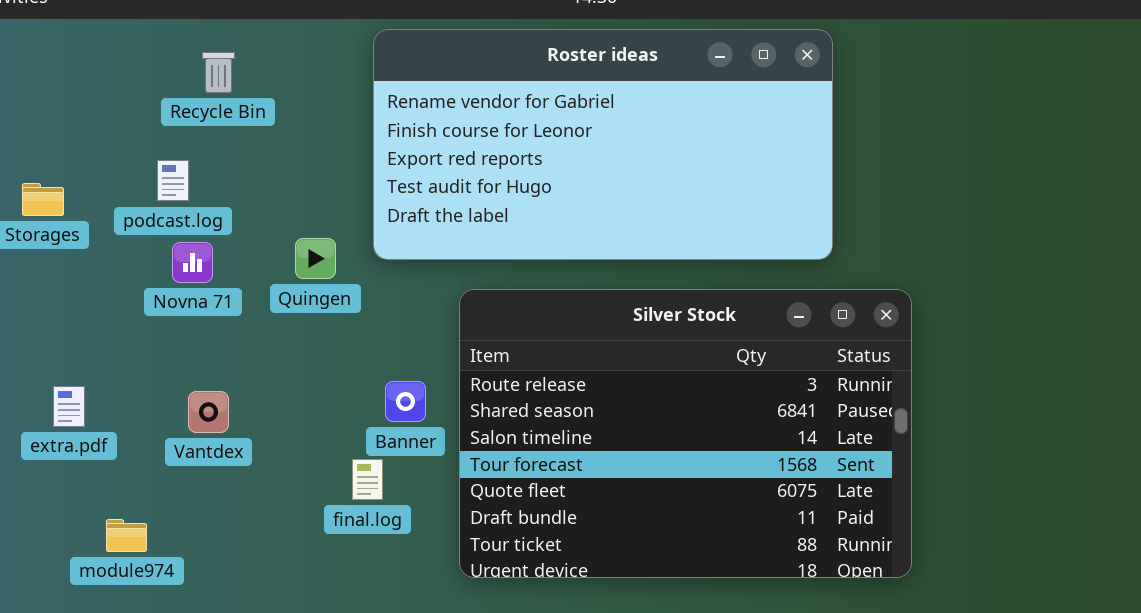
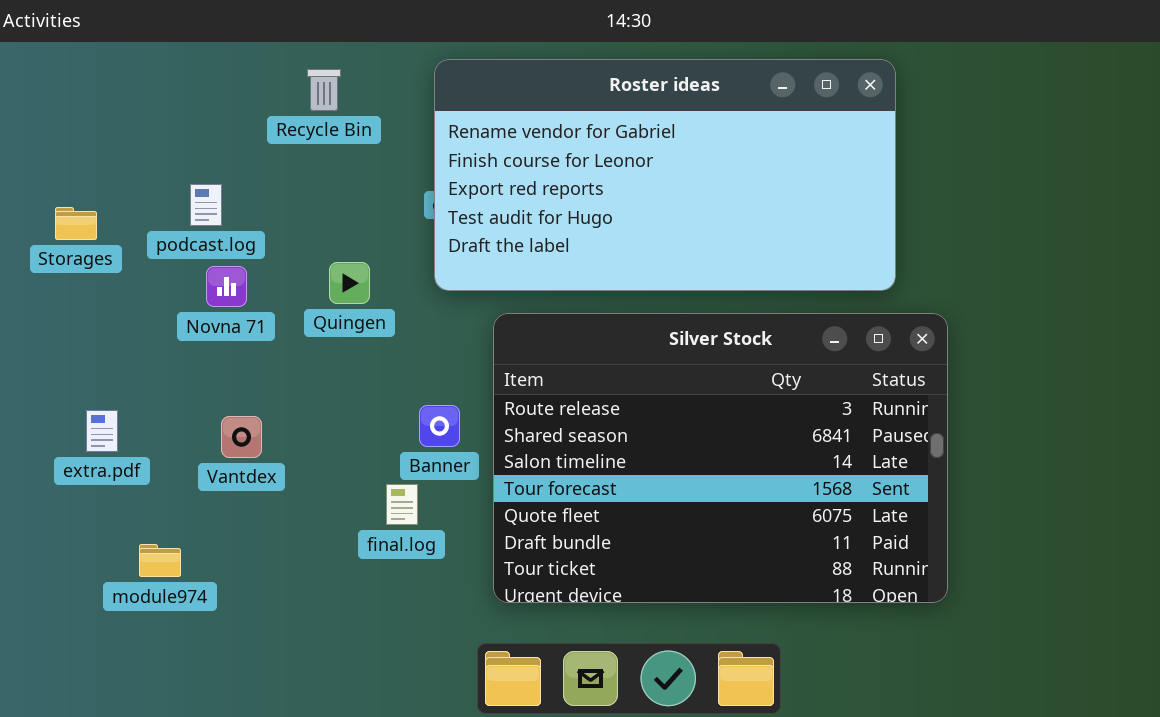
Roster ideas: [373,29,833,260] -> [434,59,896,291], moved
Recycle Bin: [202,52,235,93] -> [307,69,341,111], moved

